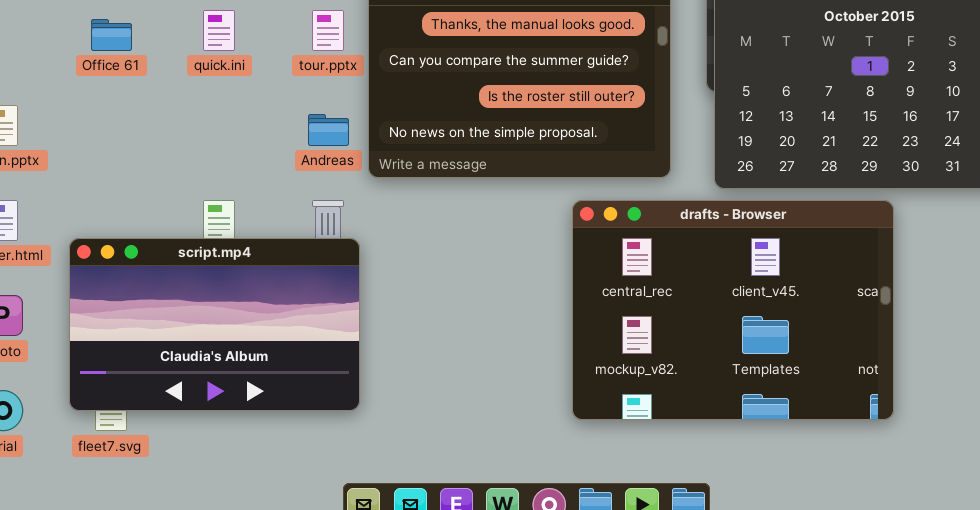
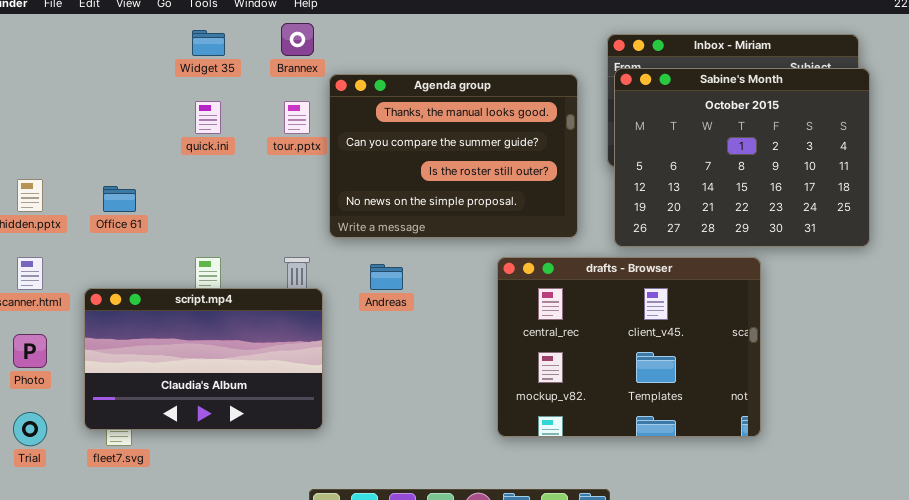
Office 61: [91,19,132,51] -> [103,186,136,212], moved
Andreas: [308,114,349,146] -> [370,264,403,290], moved

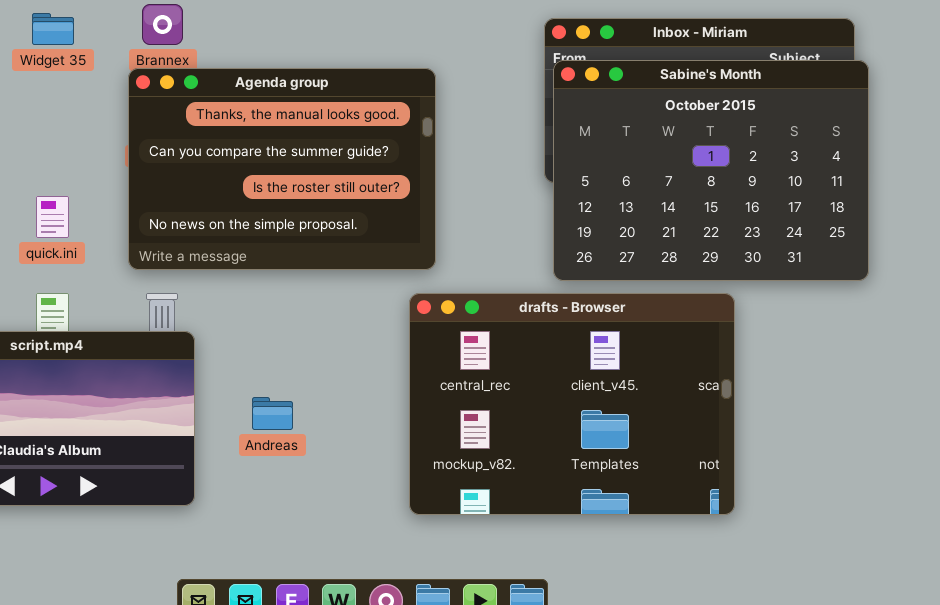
Agenda group: [329,74,578,238] -> [128,68,436,270], moved
quick.ini: [195,101,221,134] -> [36,196,69,238], moved
Andreas: [370,264,403,290] -> [252,397,293,430], moved

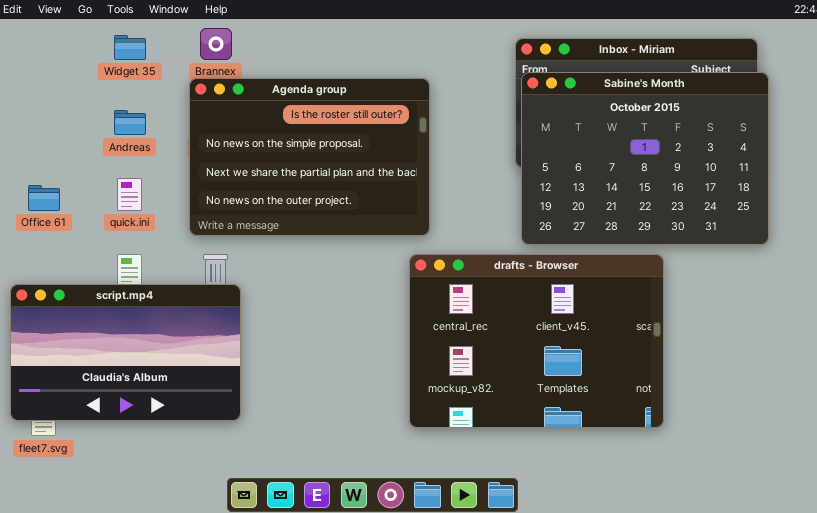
Agenda group: [128,68,436,270] -> [189,78,430,236], scrolled down 2 rows
Andreas: [252,397,293,430] -> [114,110,146,135], moved

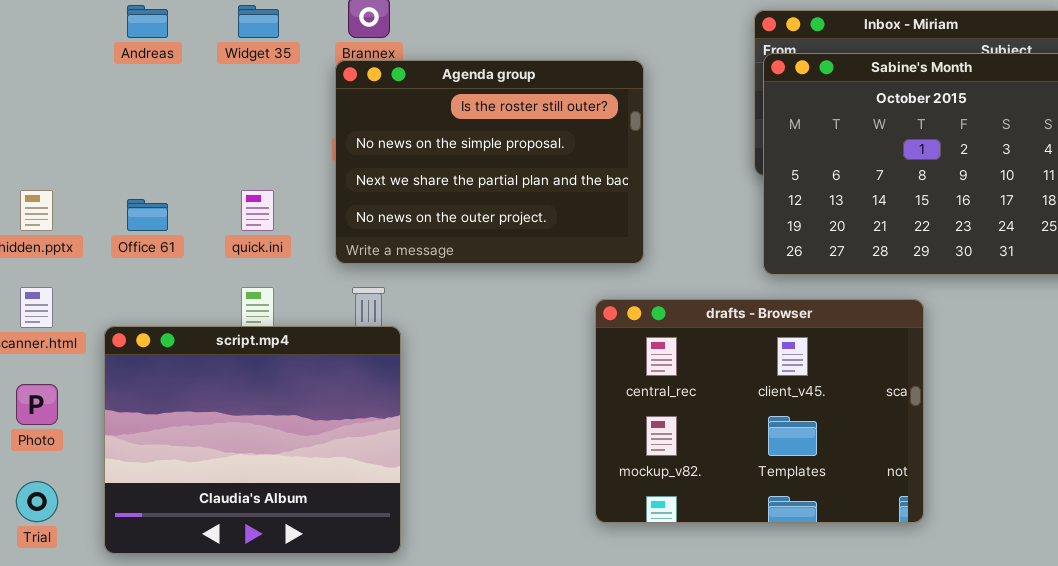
Andreas: [114,110,146,135] -> [127,5,168,38], moved
drafts - Browser: [409,254,664,428] -> [595,299,924,523], moved
script.mp4: [10,284,241,421] -> [104,326,401,554], resized

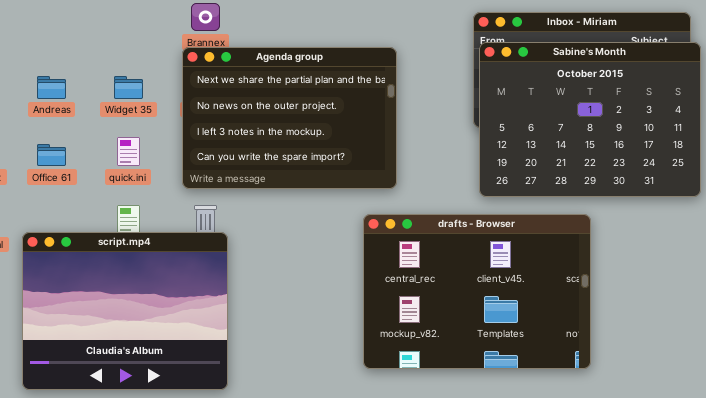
Andreas: [127,5,168,38] -> [37,76,66,99], moved
Widget 35: [238,5,279,38] -> [114,76,143,99], moved
Agenda group: [335,60,644,264] -> [182,47,397,189], scrolled down 2 rows

